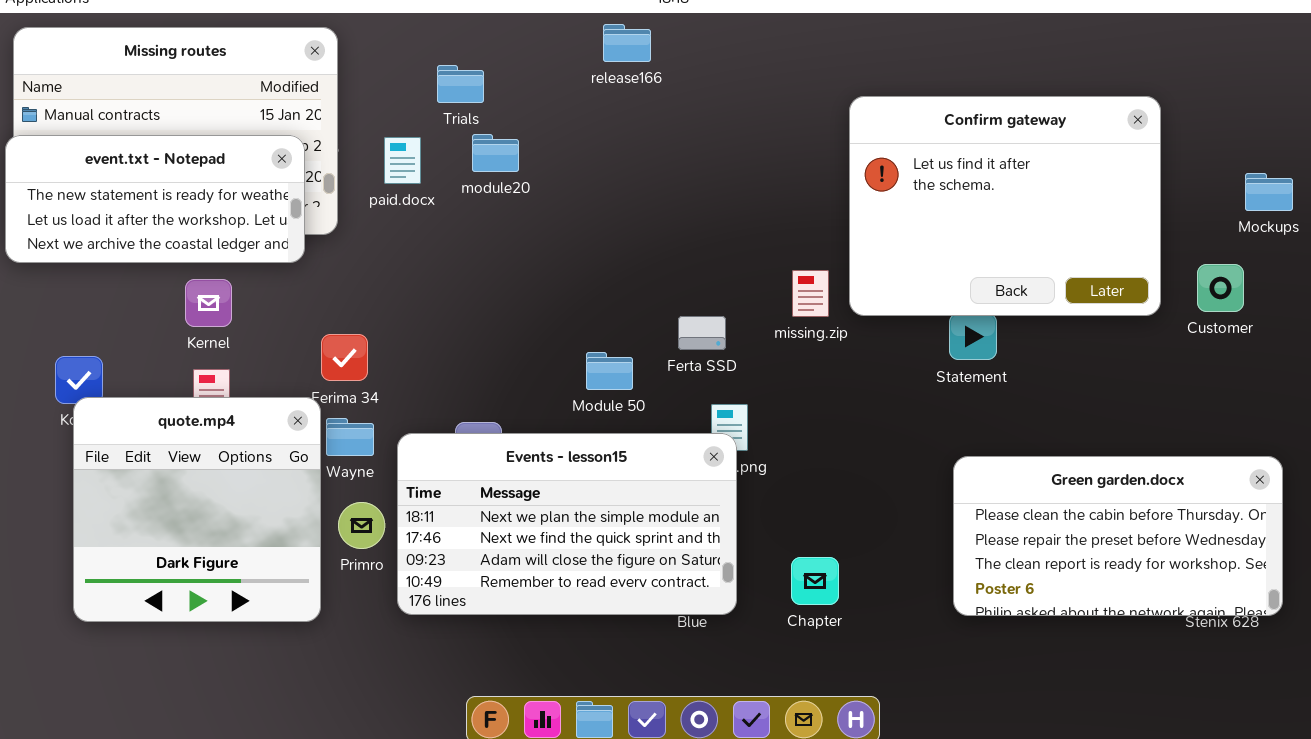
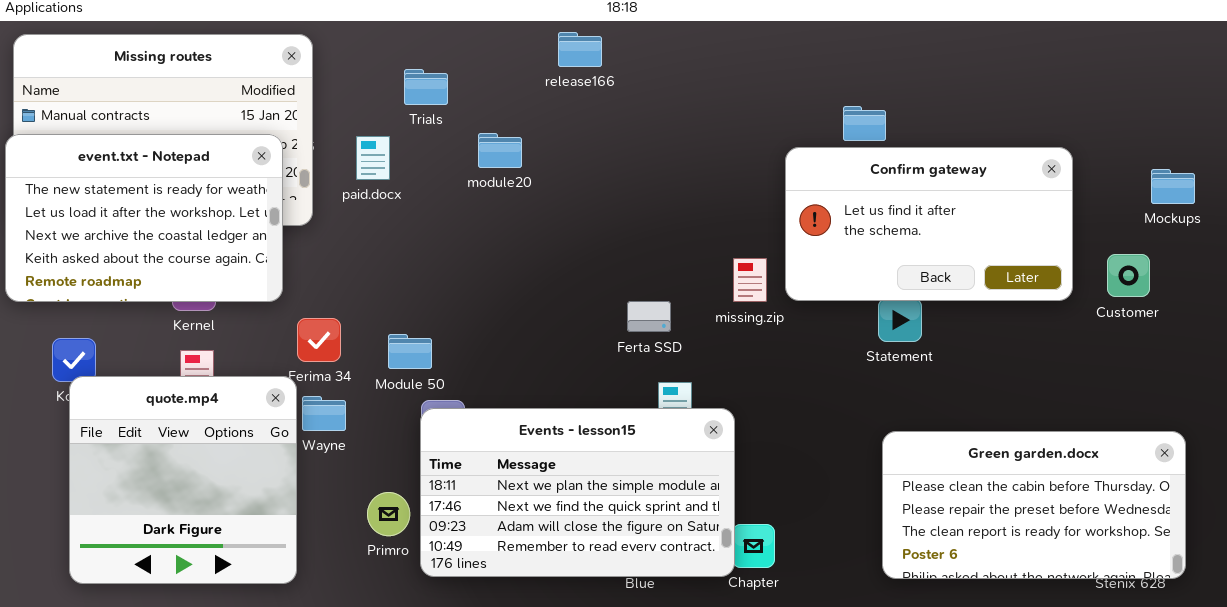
Confirm gateway: [849,96,1161,316] -> [785,147,1073,301], resized
module20: [472,134,519,172] -> [478,133,522,168], moved
event.txt - Notepad: [5,135,305,263] -> [5,134,283,302], resized
Module 50: [586,352,633,390] -> [388,334,432,369], moved
Events - lesson15: [397,433,737,615] -> [420,408,735,577], moved
Primro: [338,502,385,549] -> [367,492,410,536], moved

